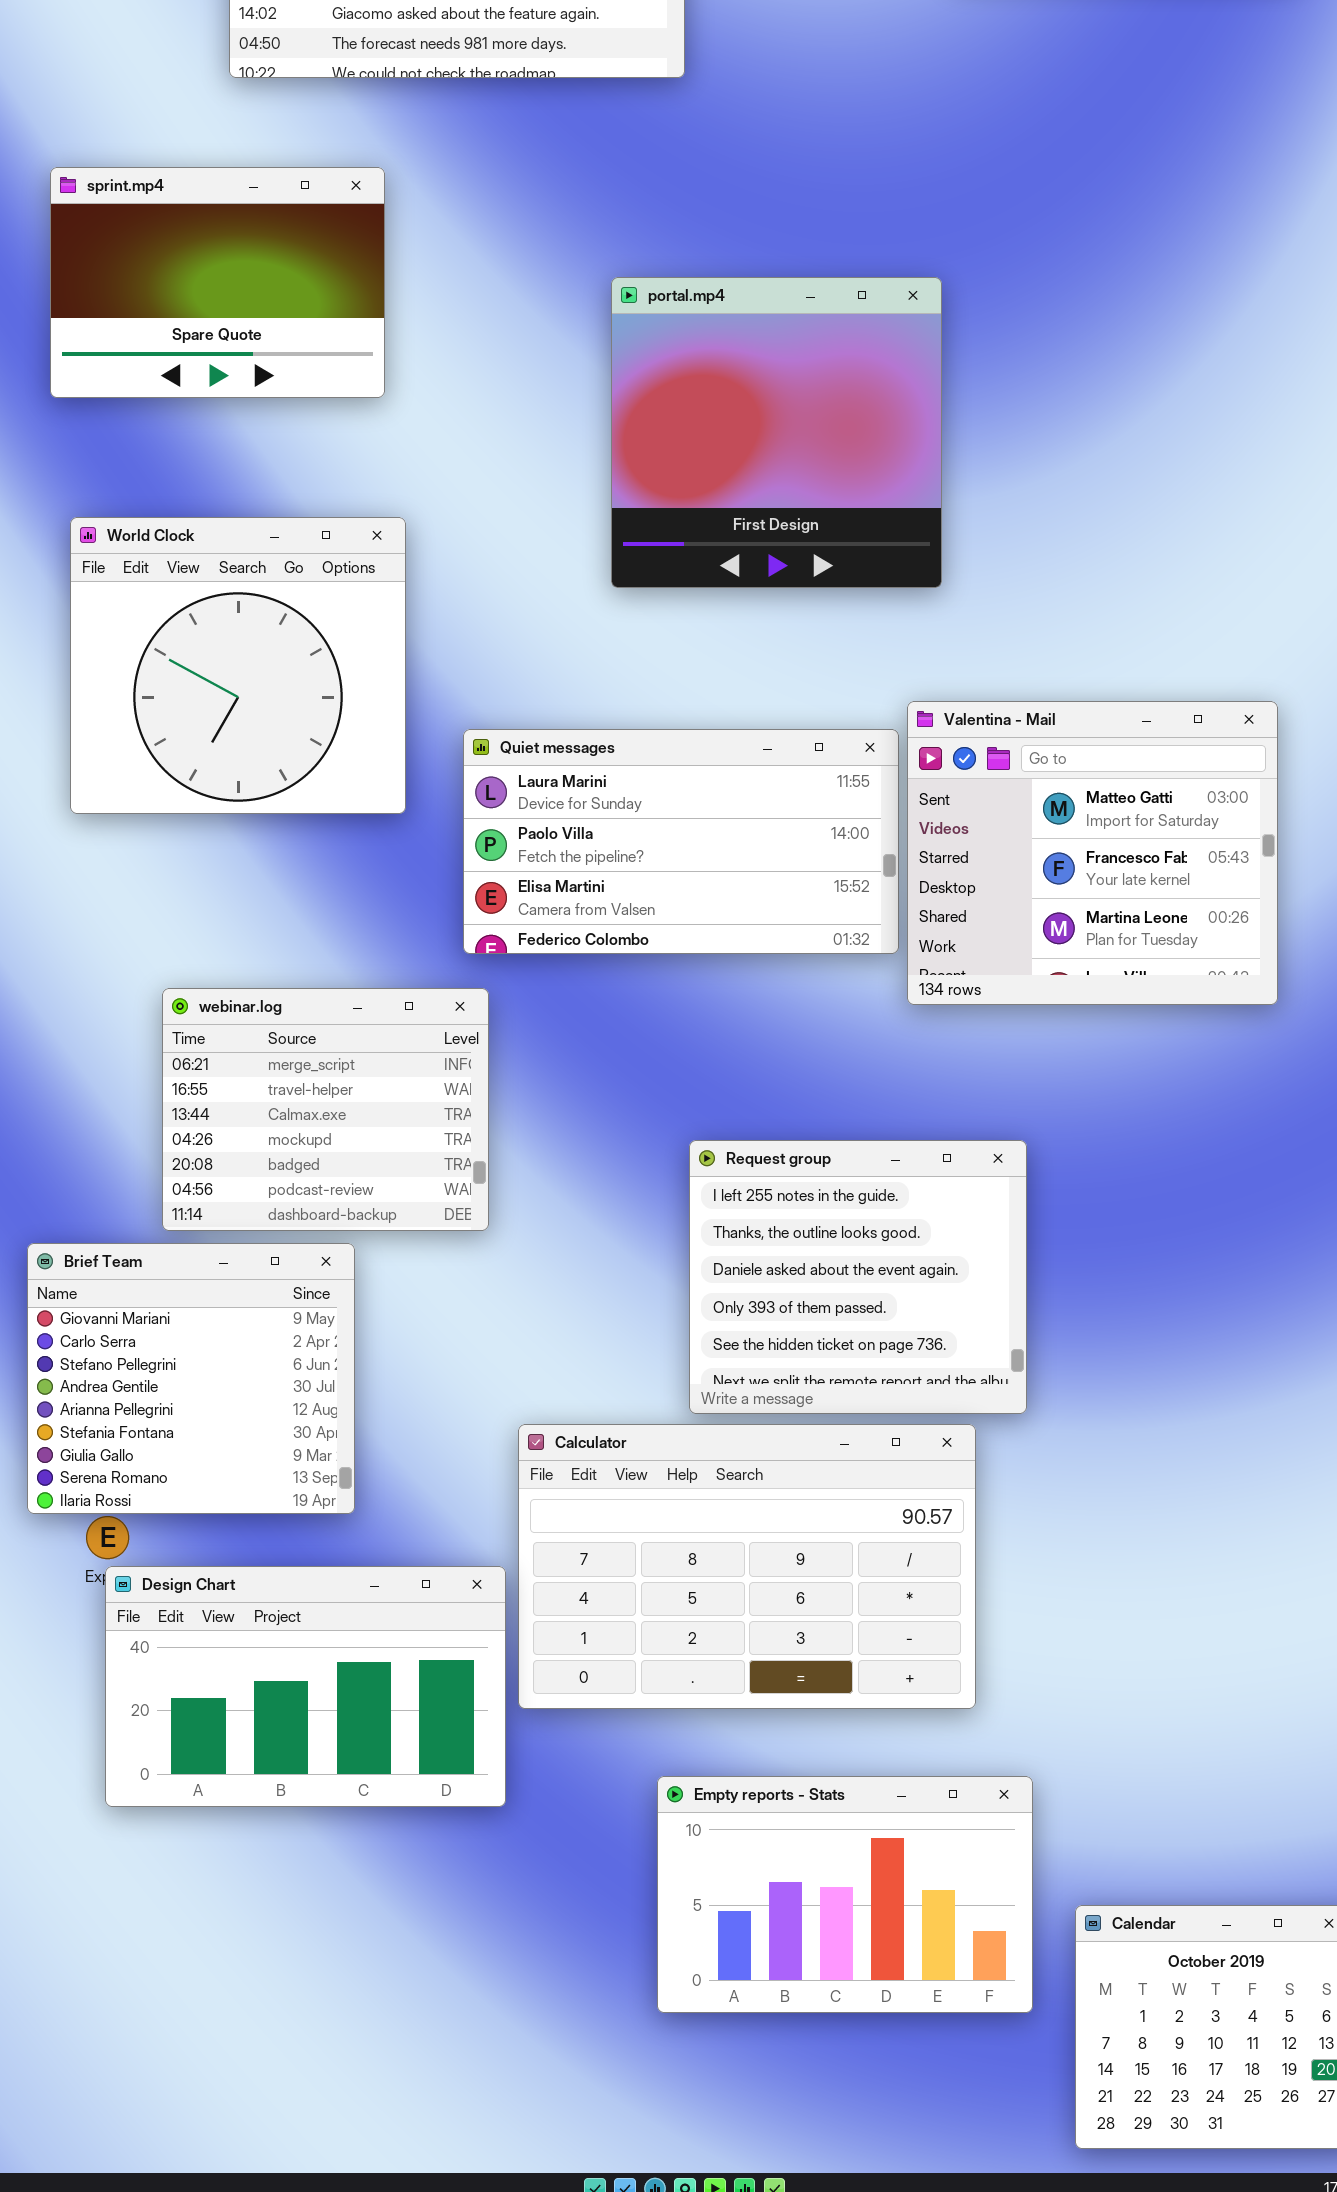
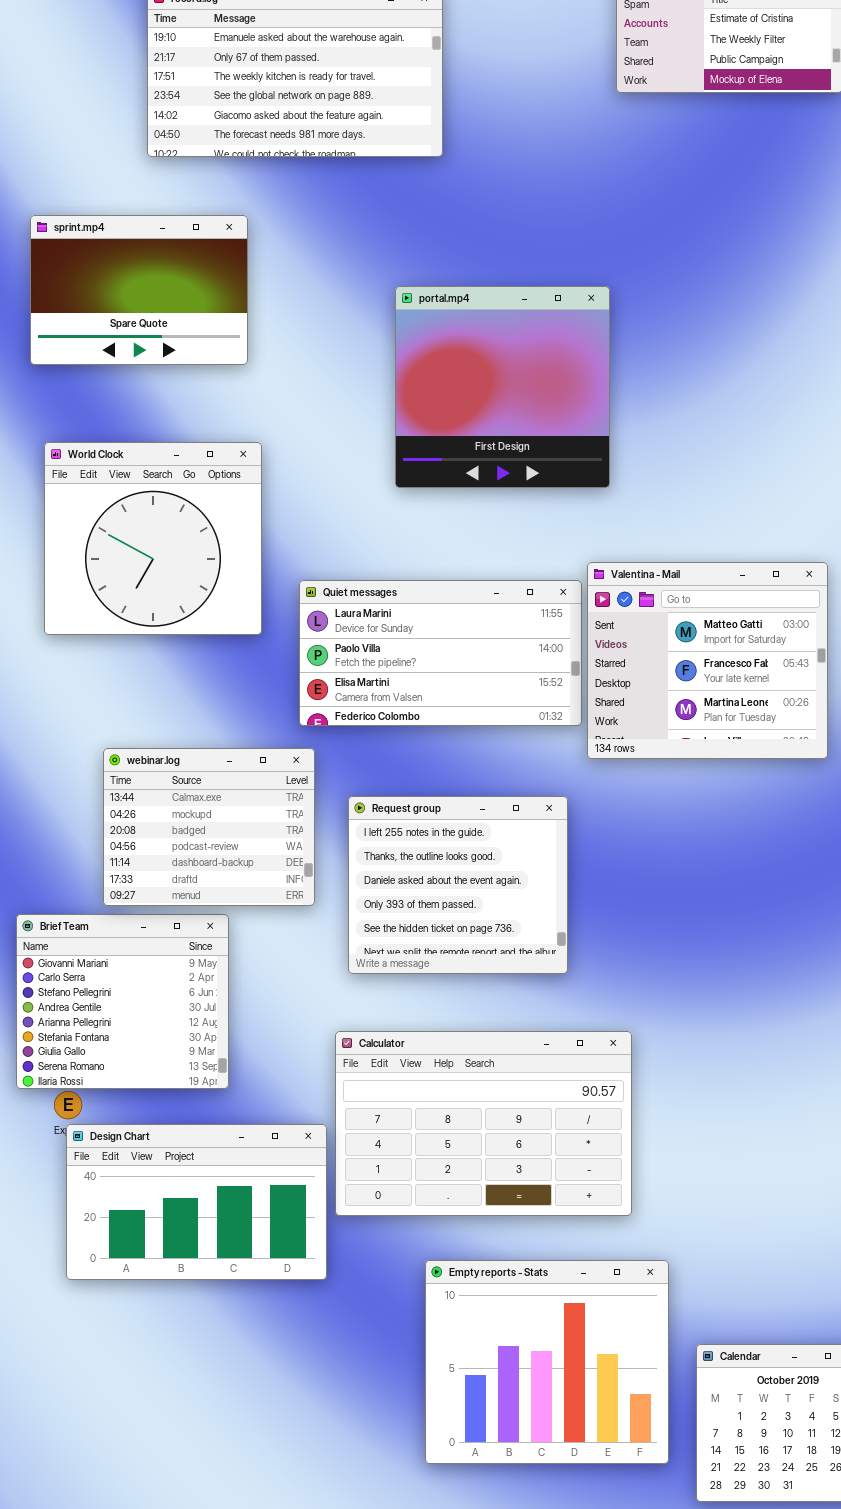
webinar.log: [162,988,489,1231] -> [103,748,315,906], scrolled down 2 rows
Request group: [689,1140,1027,1414] -> [348,796,568,974], moved
Empty reports - Stats: [657,1776,1033,2013] -> [425,1260,669,1464], resized

